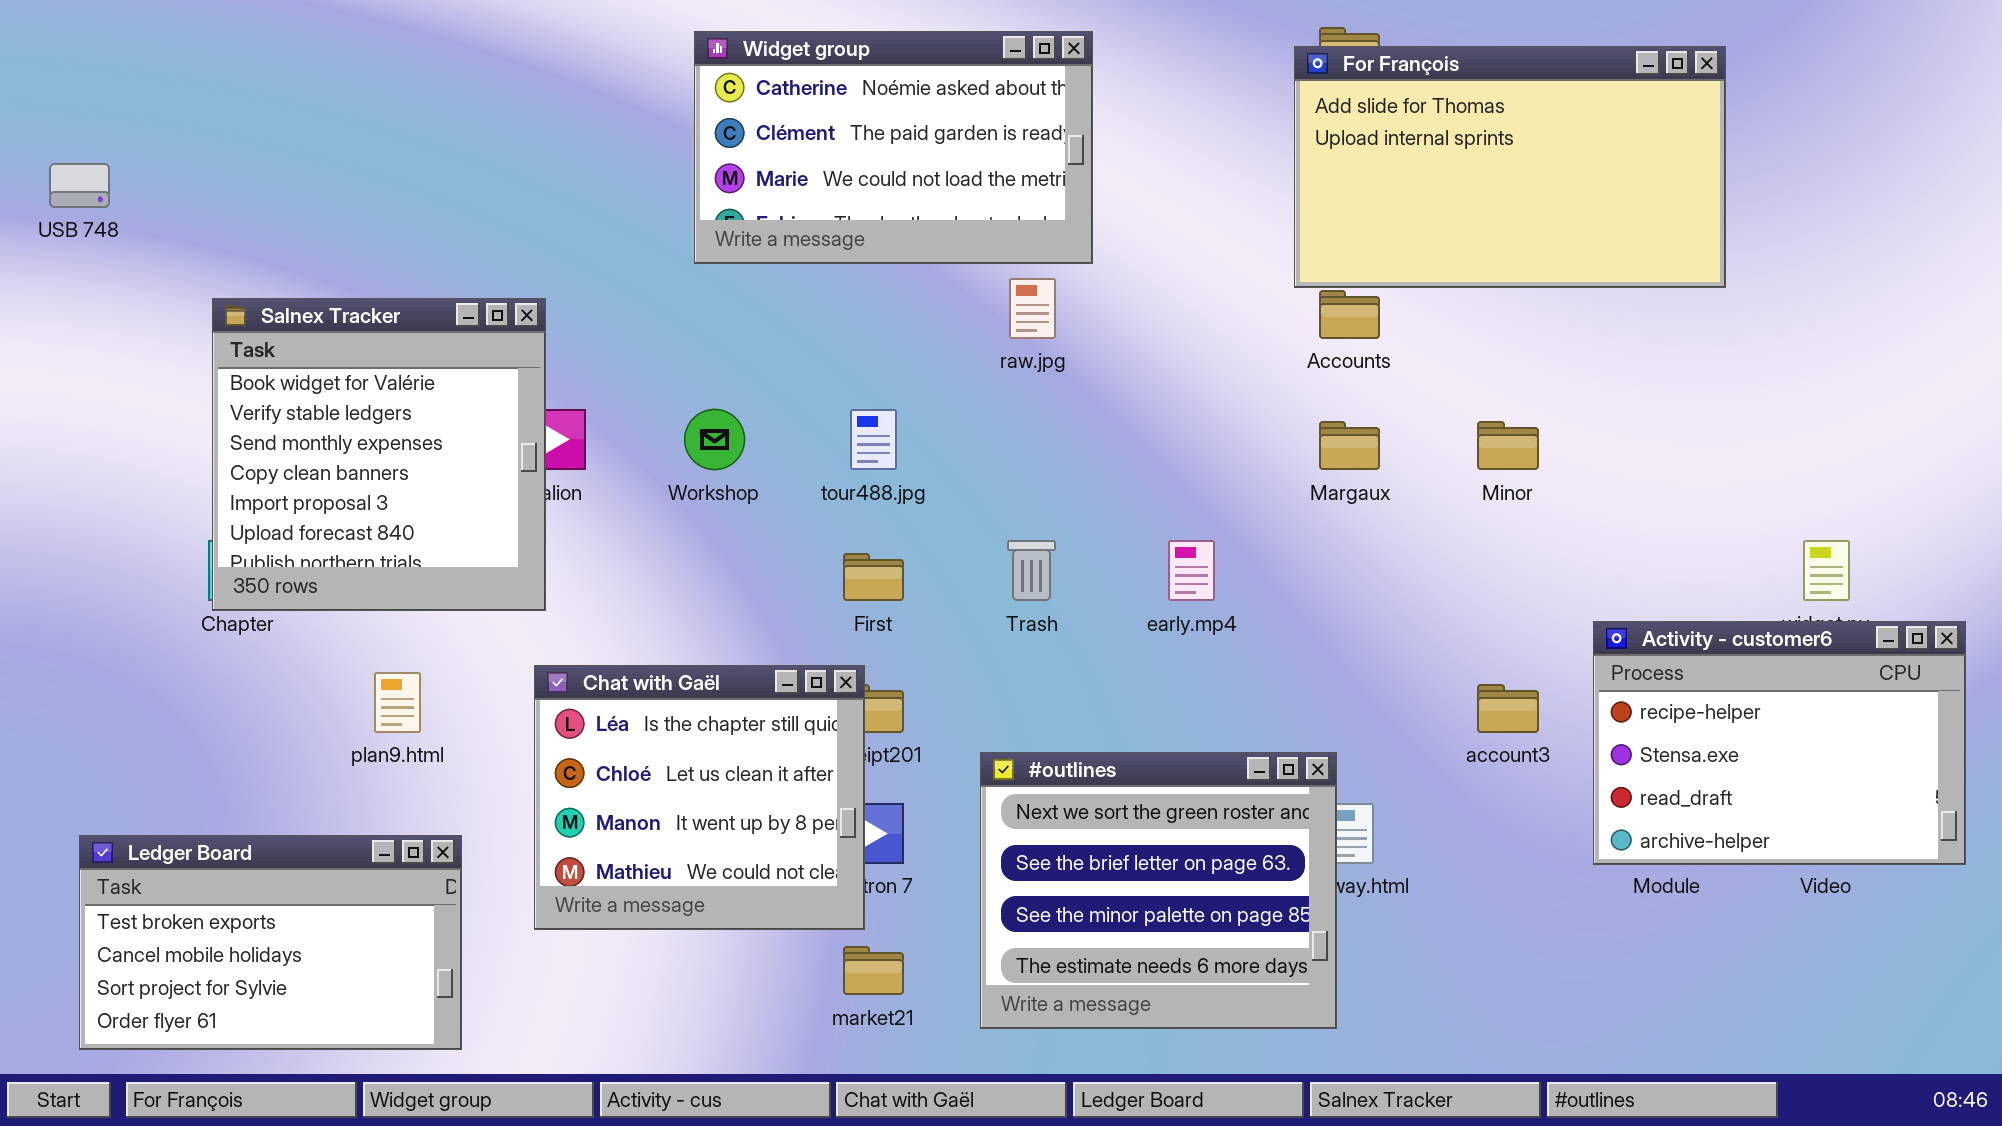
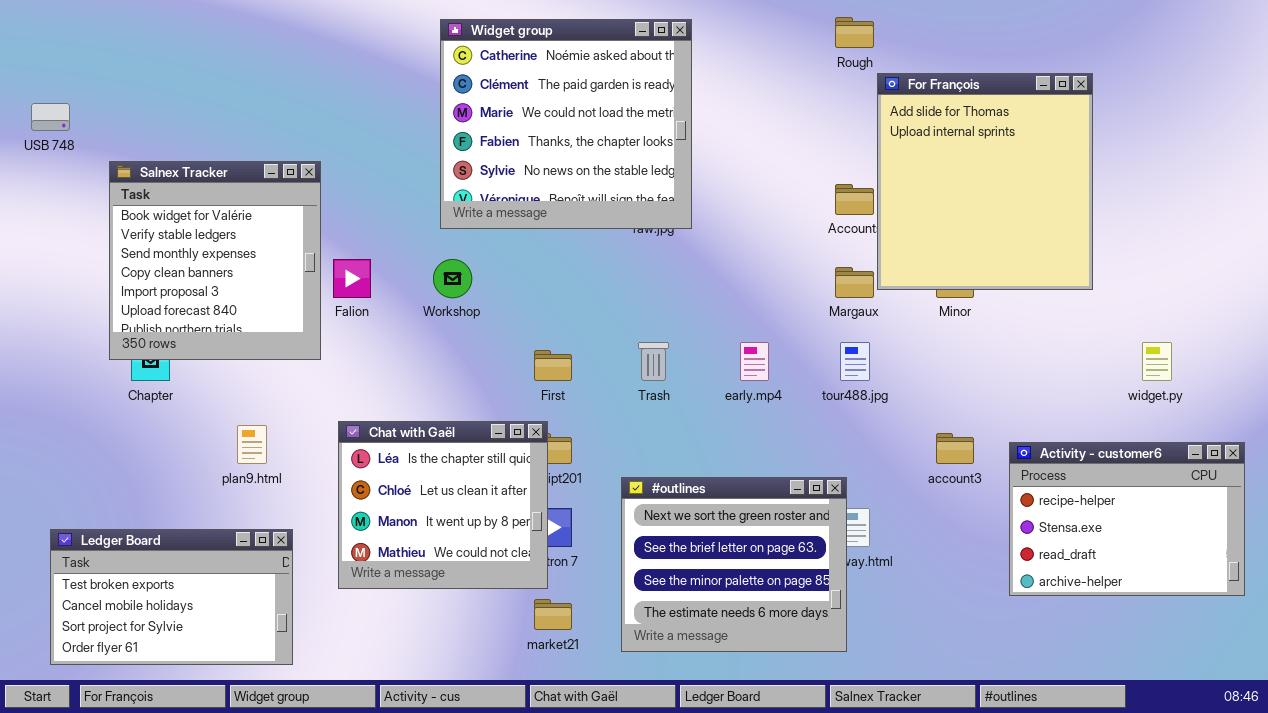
Widget group: [694,31,1093,264] -> [440,19,692,229], resized
For François: [1294,46,1726,288] -> [877,73,1093,290], moved, resized
Salnex Tracker: [212,298,546,611] -> [109,161,321,360], moved
tour488.jpg: [850,409,897,470] -> [840,342,870,381], moved
Activity - customer6: [1593,621,1966,865] -> [1009,442,1245,596], moved

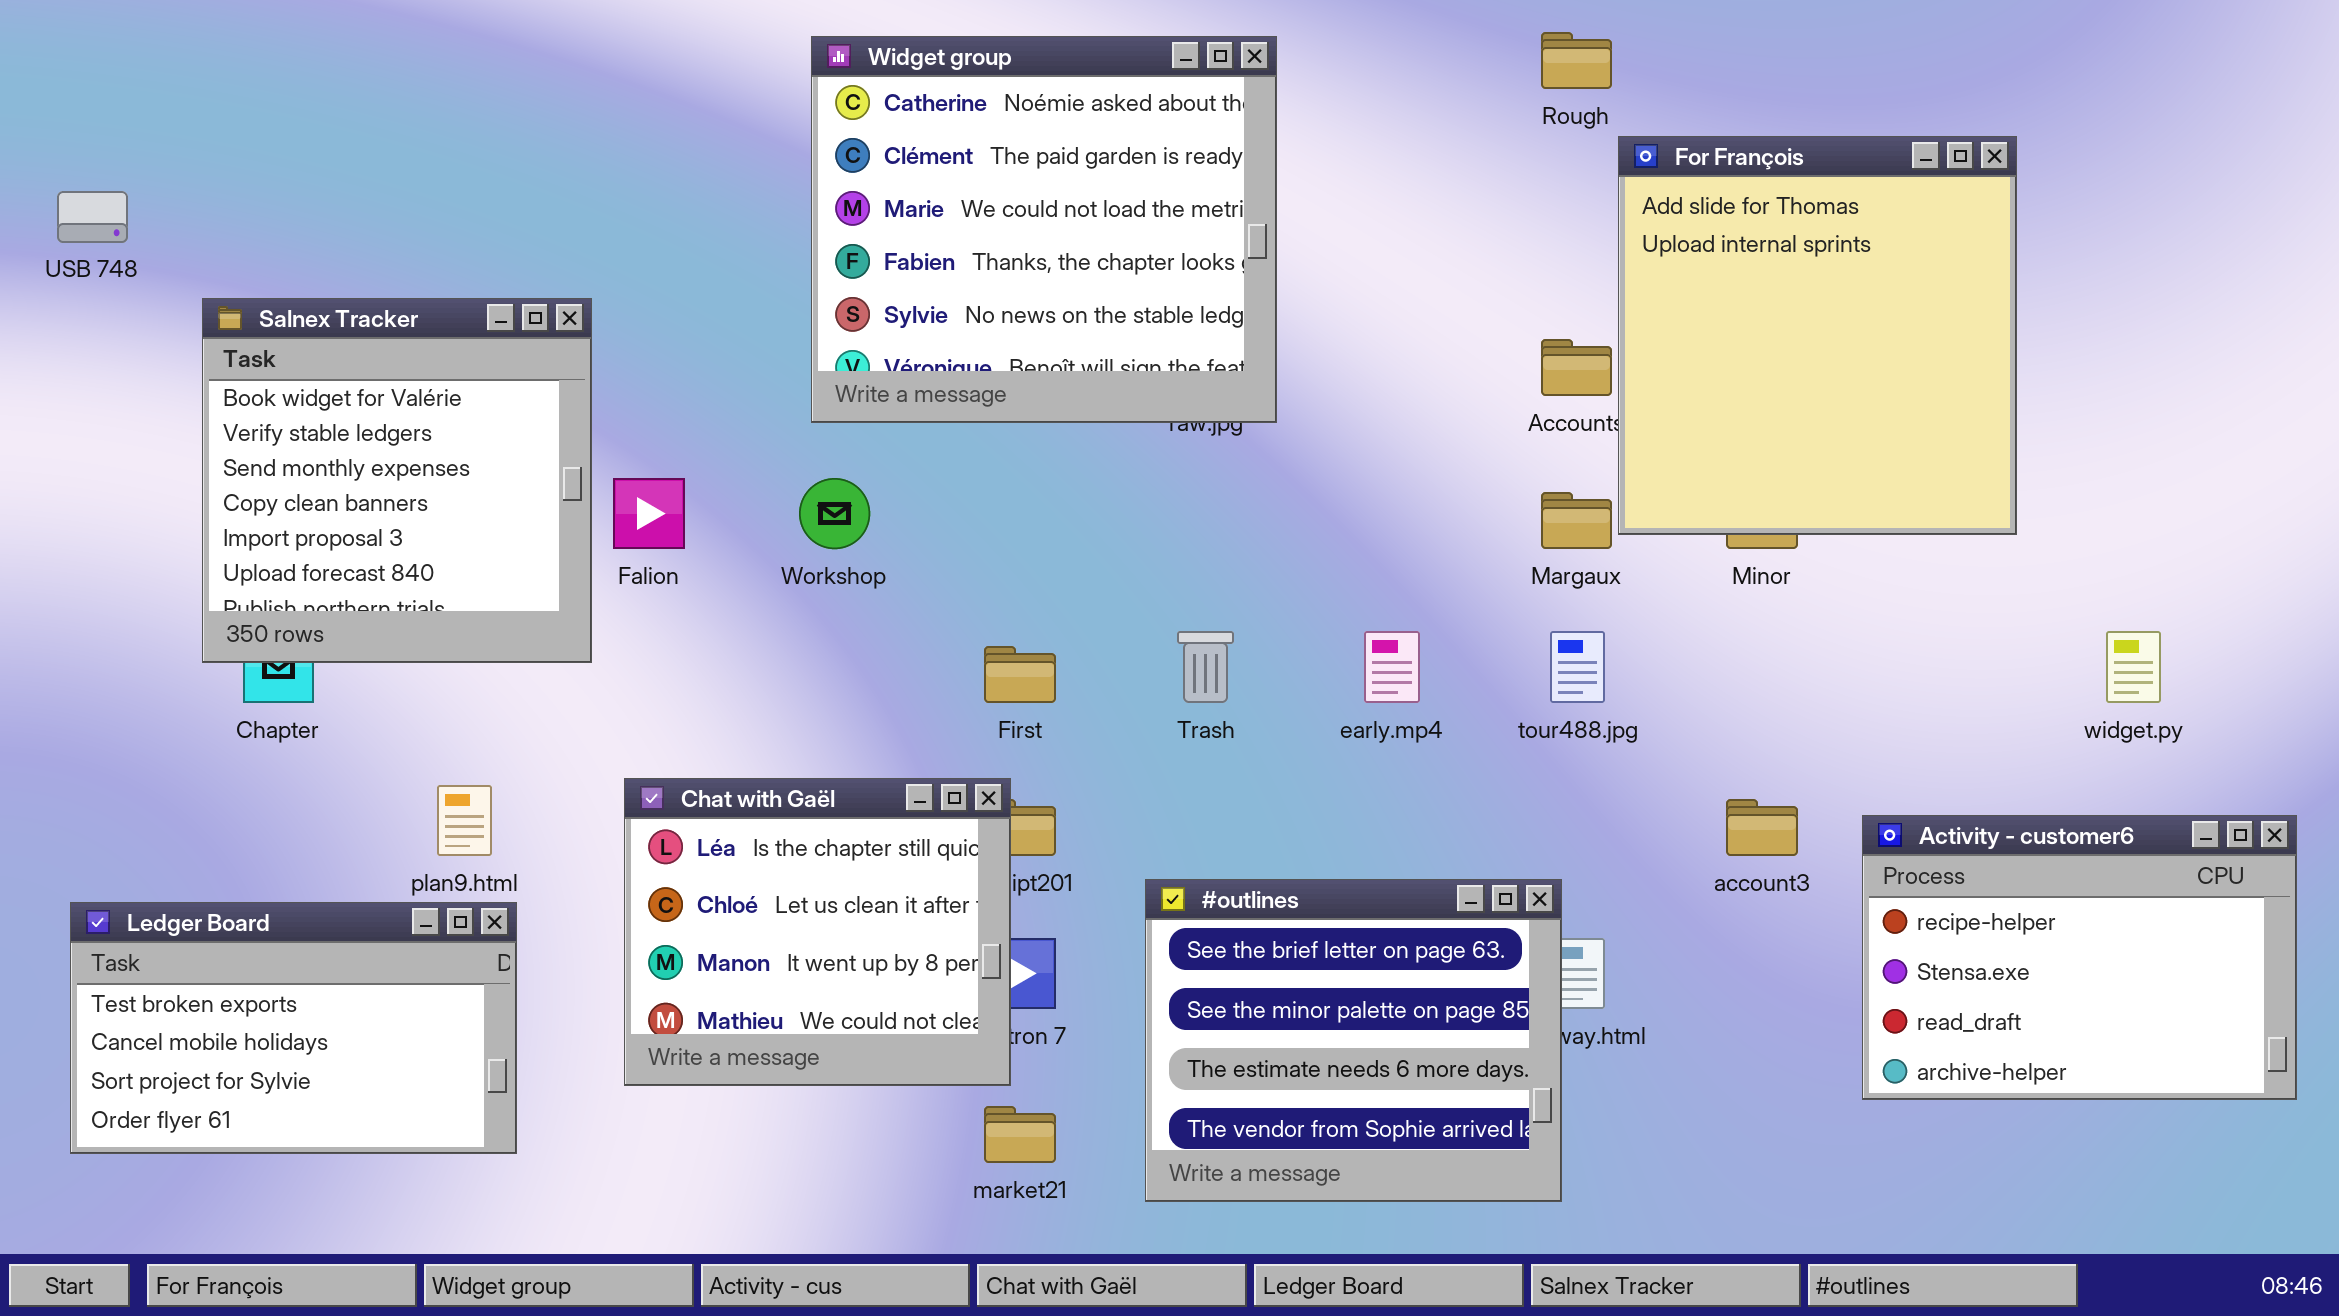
#outlines: [621,477,847,652] -> [1145,879,1562,1202], scrolled down 1 row
Ledger Board: [50,529,293,665] -> [70,902,517,1154], moved

